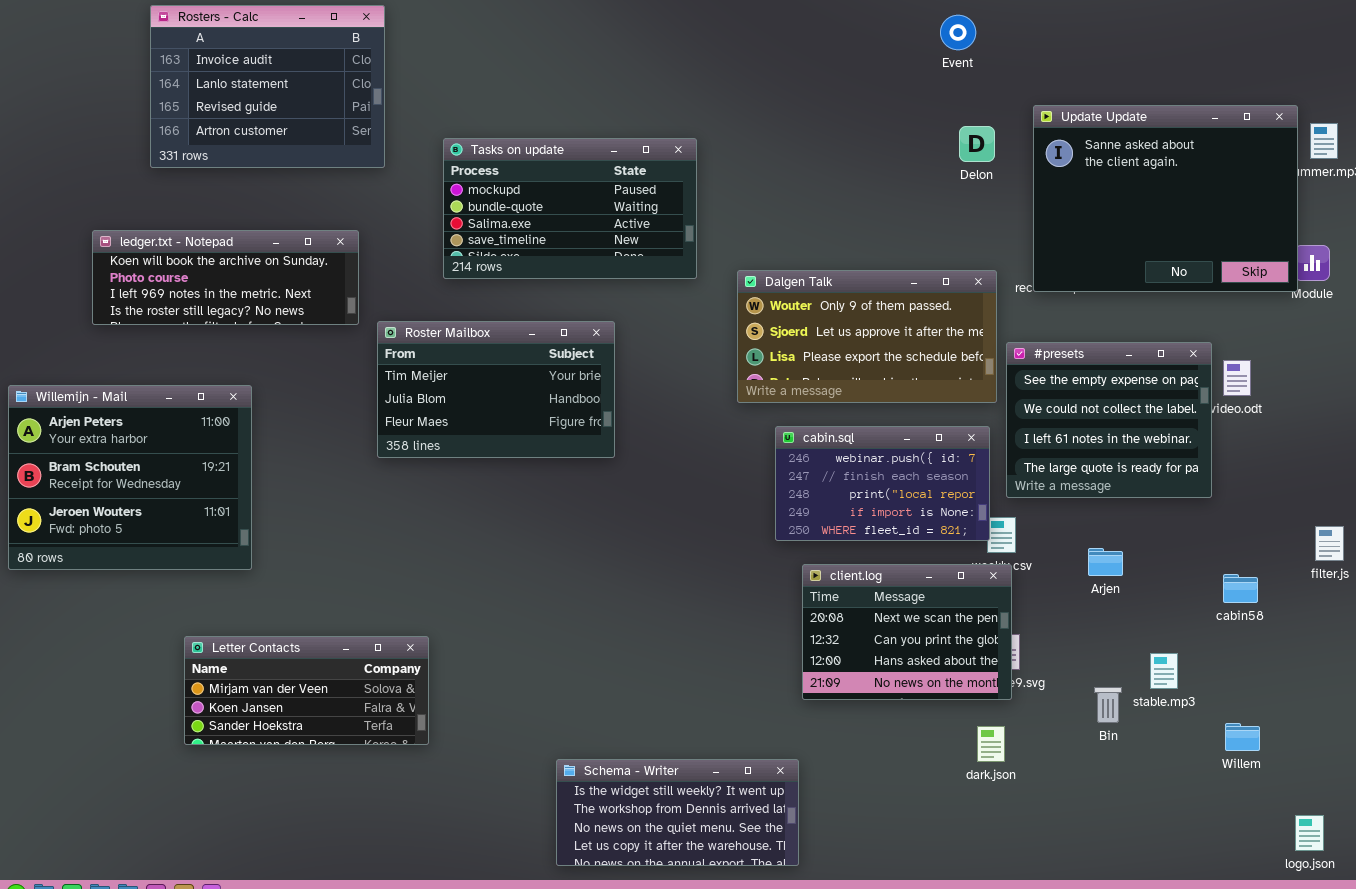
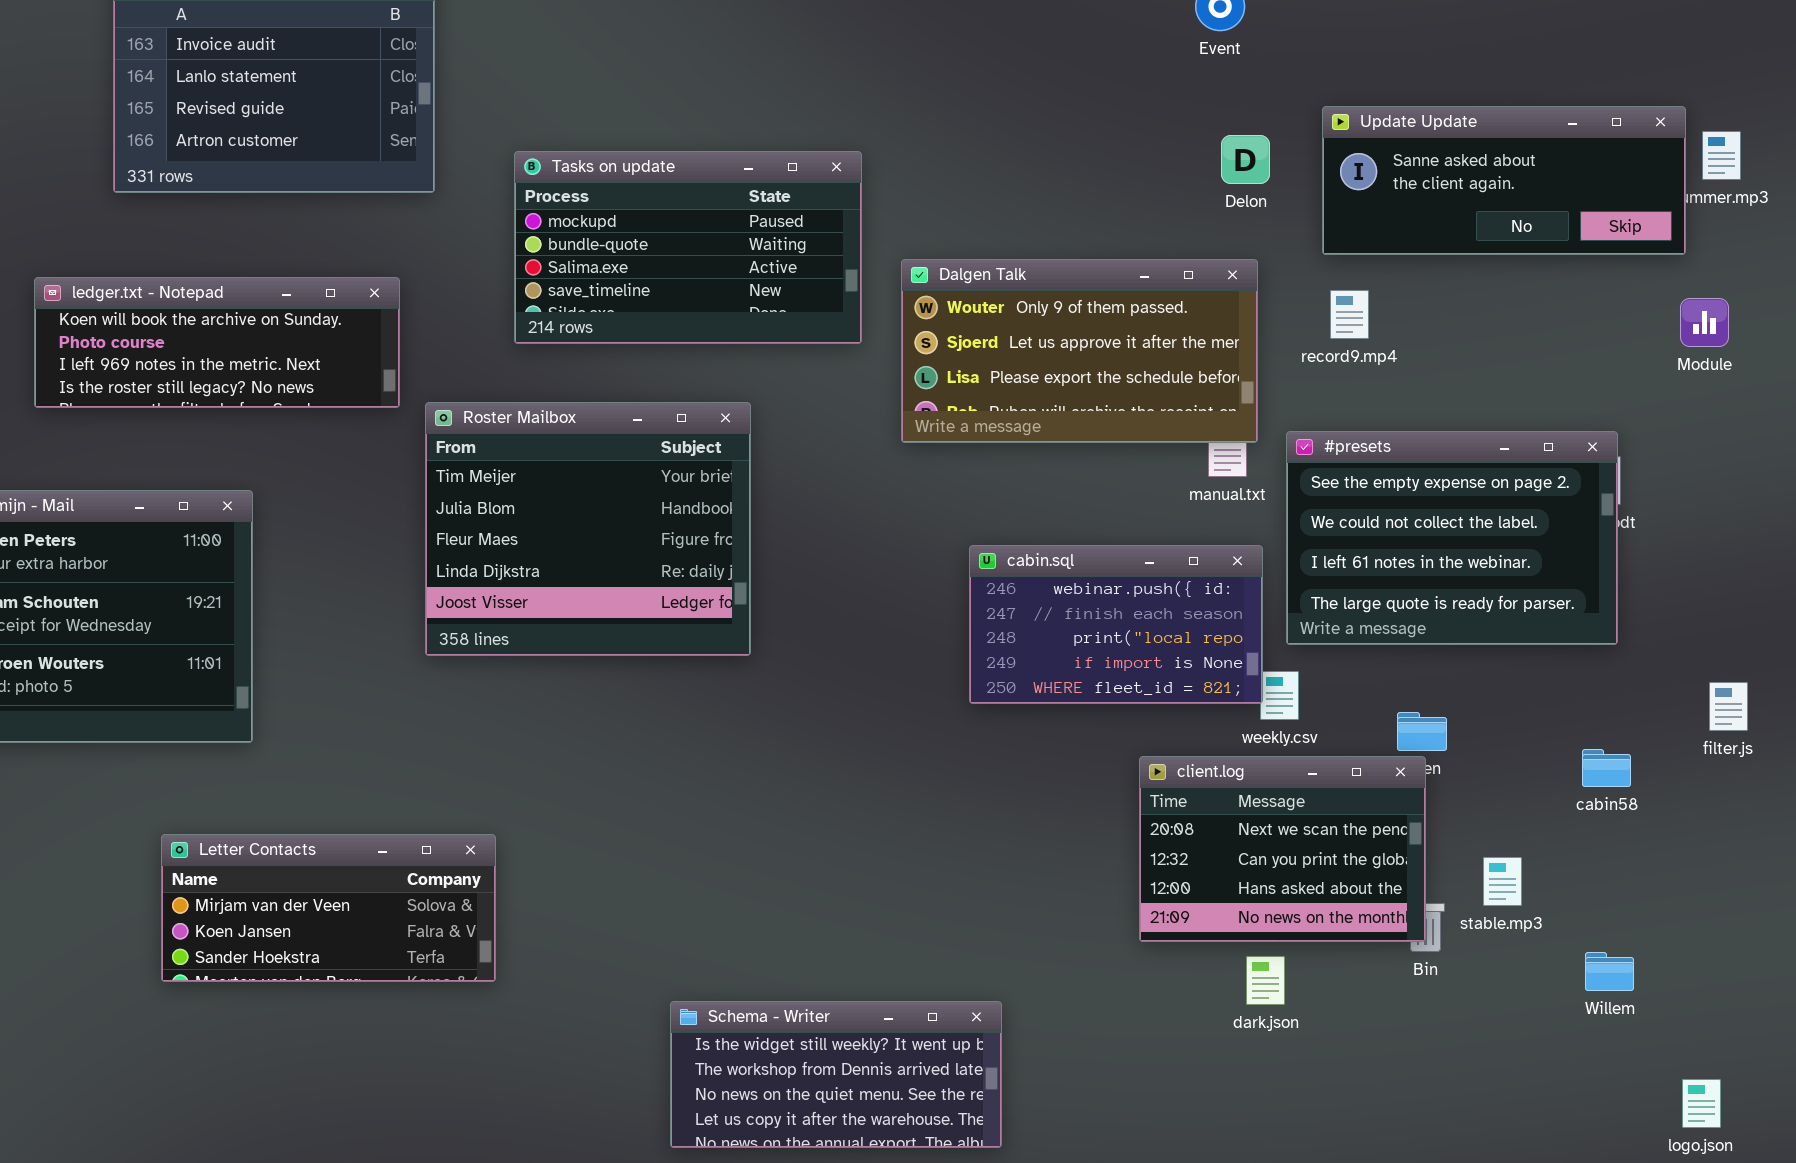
Update Update: [1033,105,1298,292] -> [1322,106,1686,255], resized
Dalgen Talk: [737,270,997,403] -> [901,259,1258,443], moved
Roster Mailbox: [377,321,615,458] -> [425,402,751,656], resized
#presets: [1006,342,1212,498] -> [1286,431,1618,645], resized
client.log: [802,564,1012,700] -> [1139,756,1426,942], moved

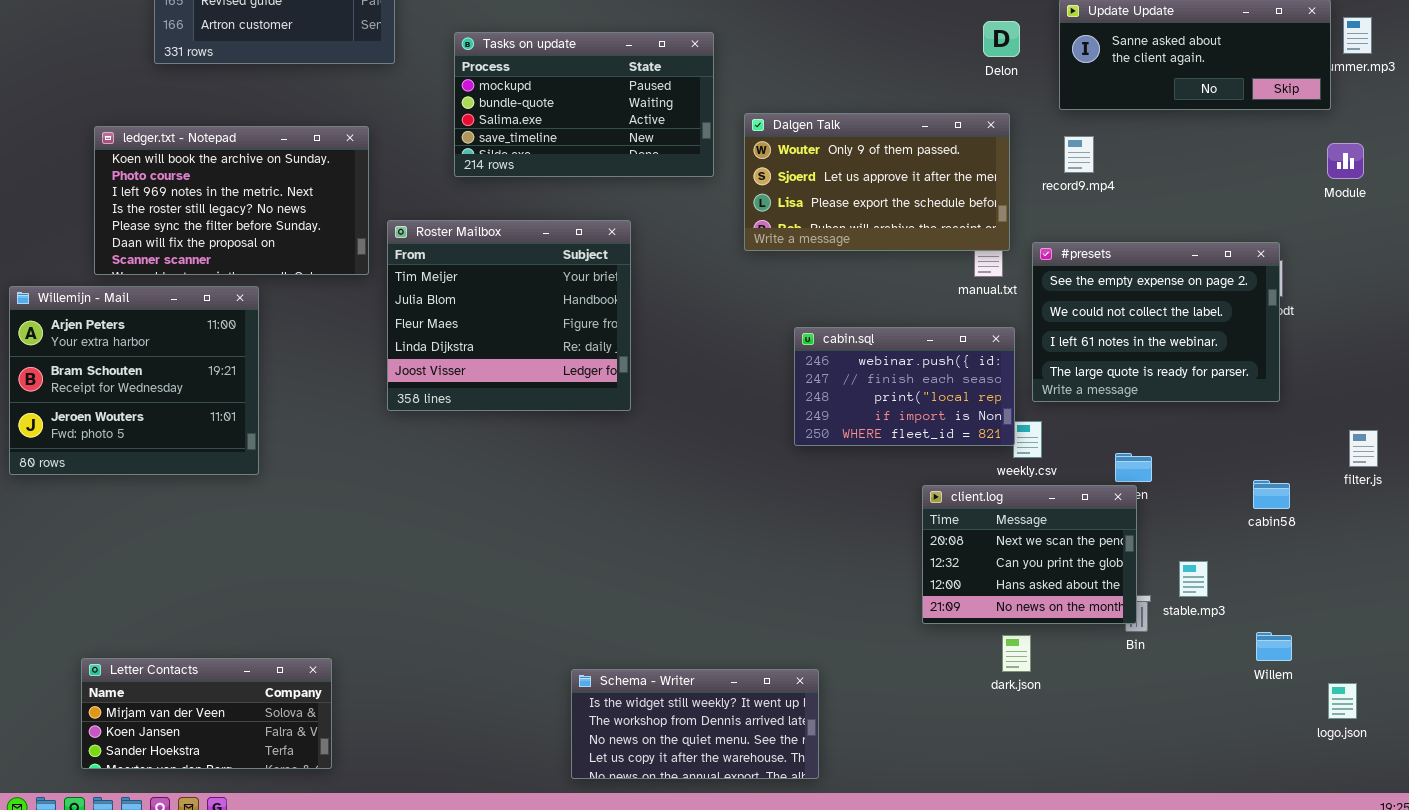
ledger.txt - Notepad: [34,277,400,408] -> [94,126,369,275], resized
Letter Contacts: [161,834,496,982] -> [81,658,332,769], moved
logo.json: [1682,1079,1721,1128] -> [1328,683,1357,719], moved

